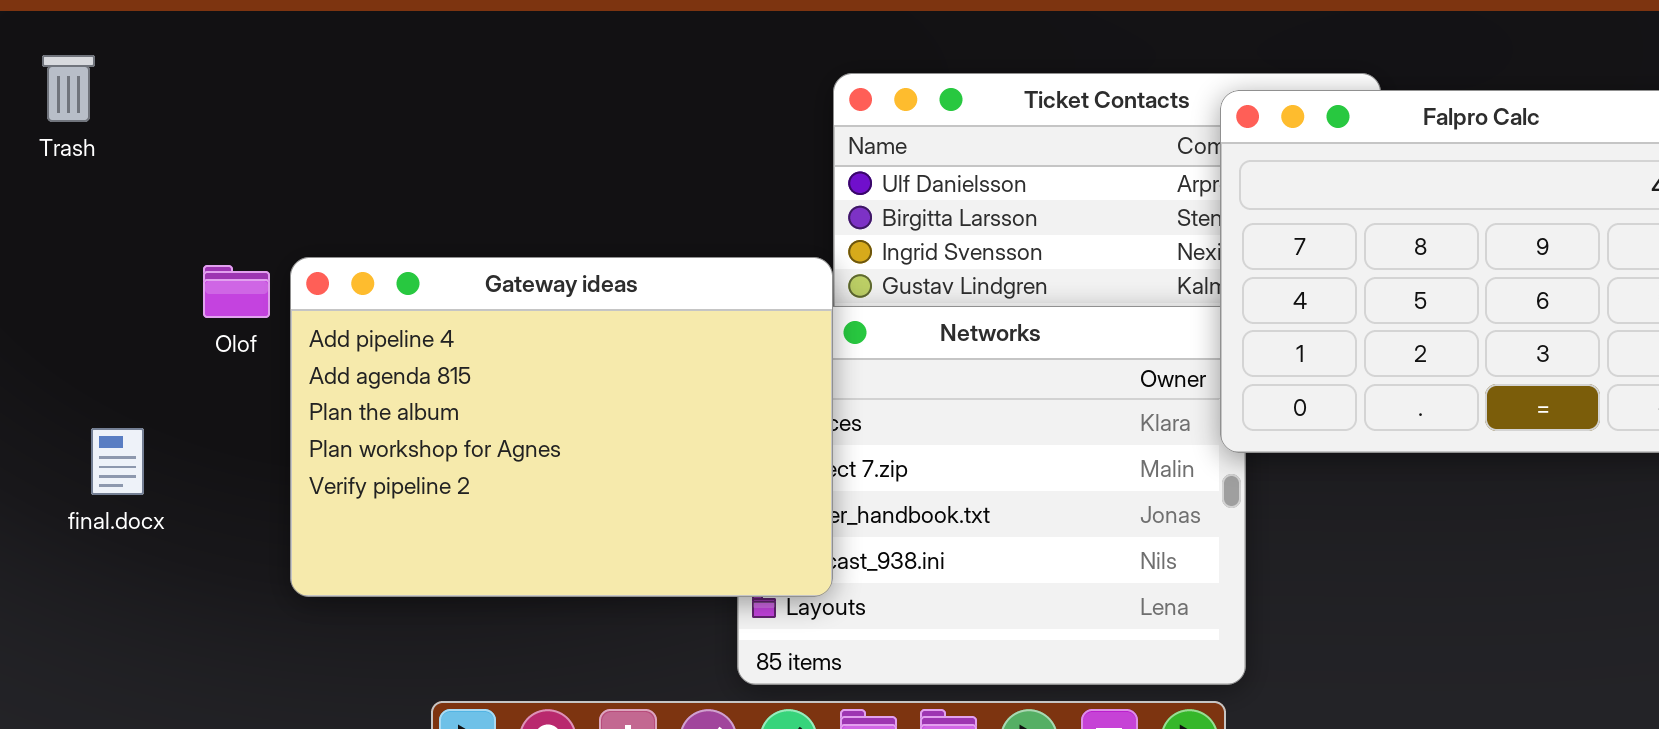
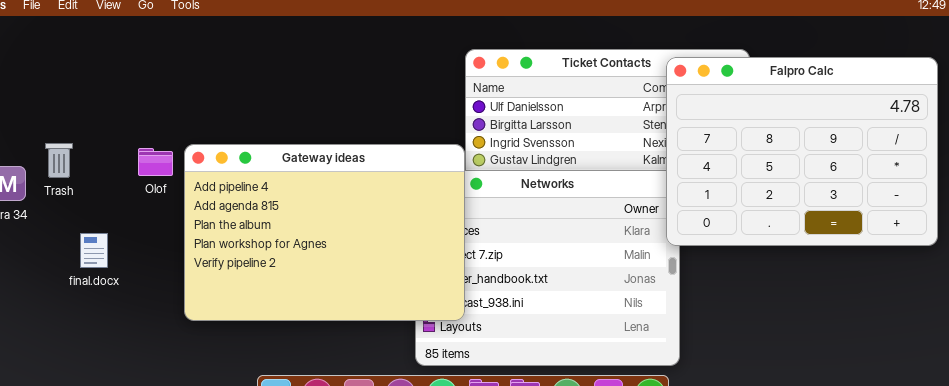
Trash: [42,55,95,122] -> [45,143,73,178], moved

